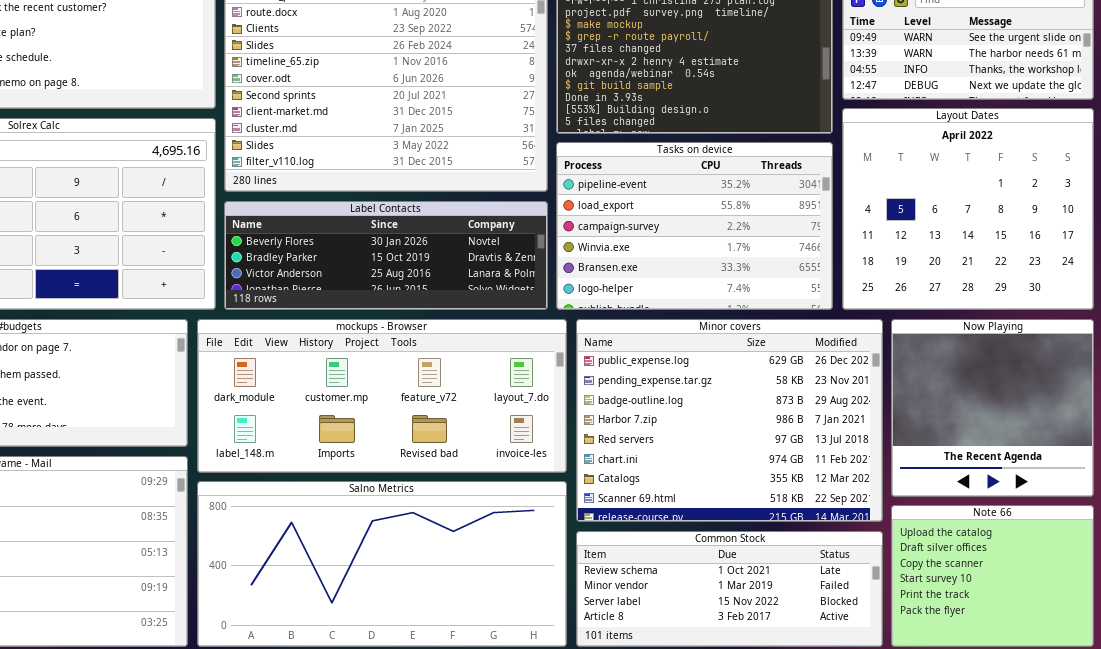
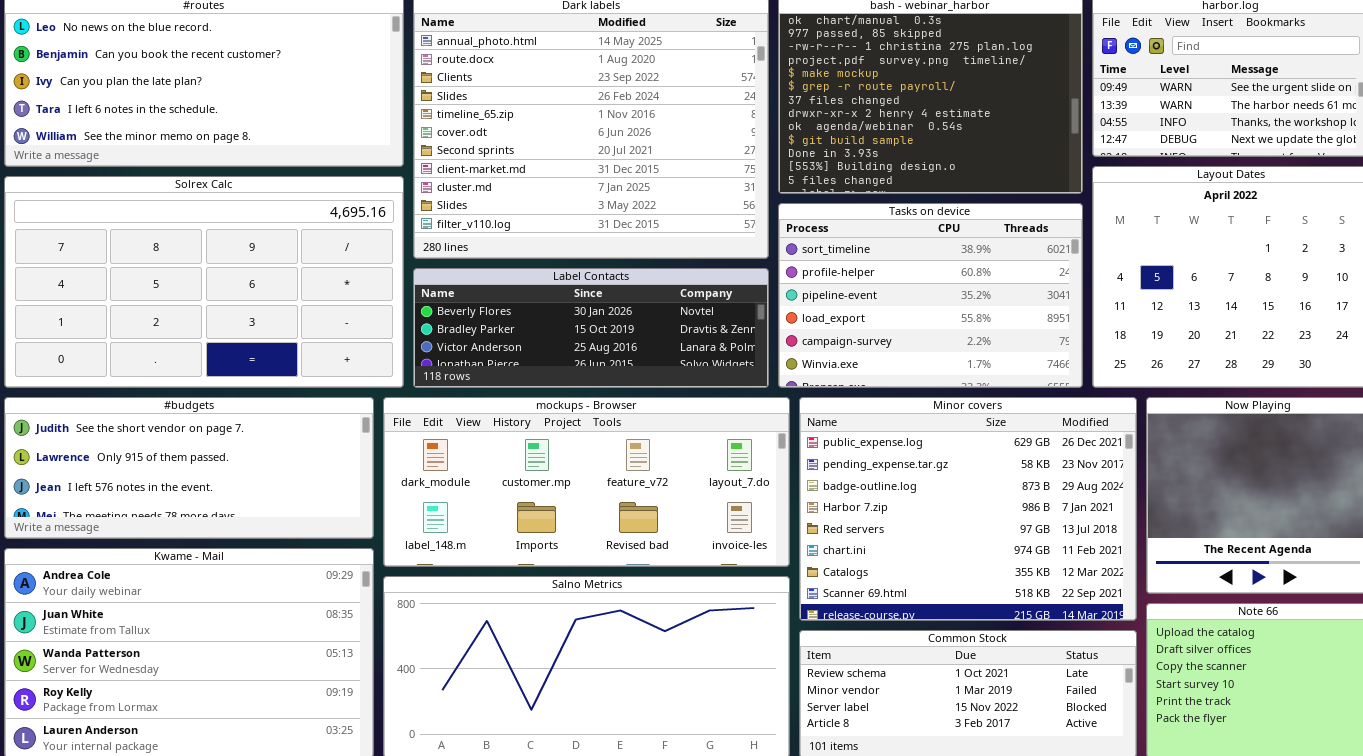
Tasks on device: [556,142,833,310] -> [778,203,1083,388], scrolled up 2 rows

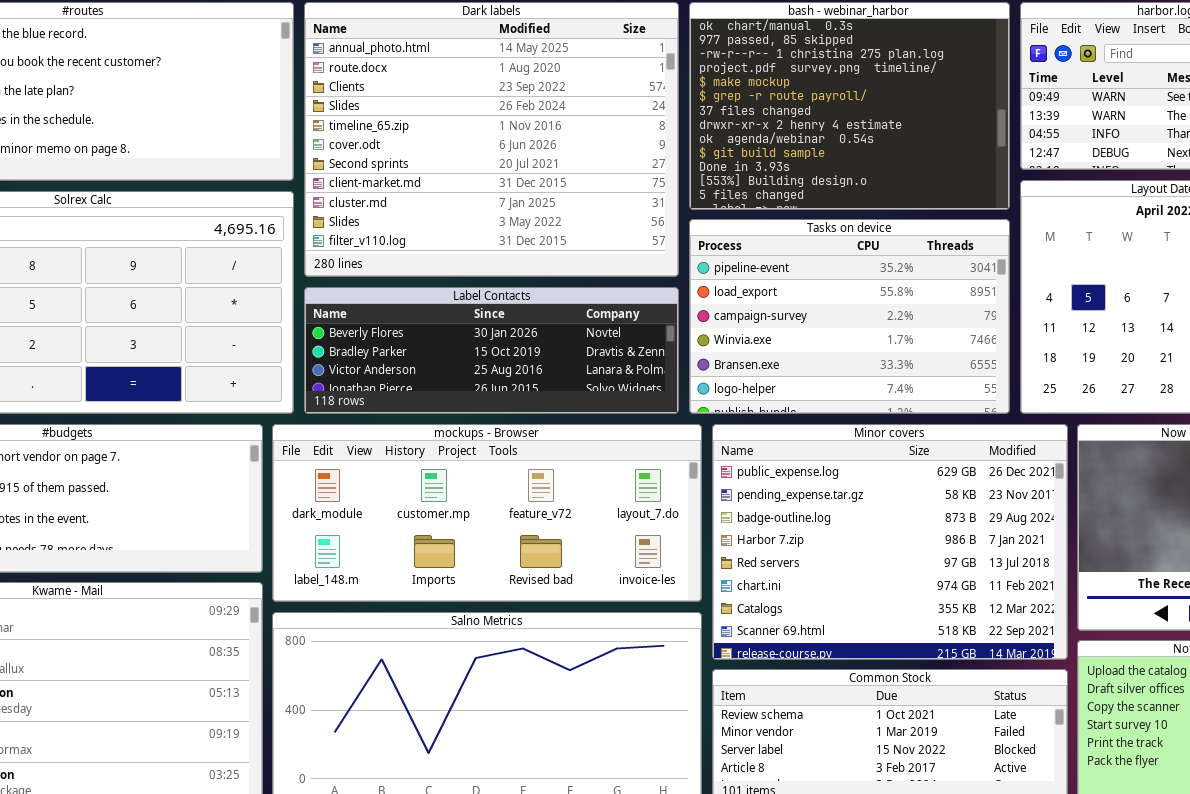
Tasks on device: [778,203,1083,388] -> [689,219,1010,414], scrolled down 2 rows

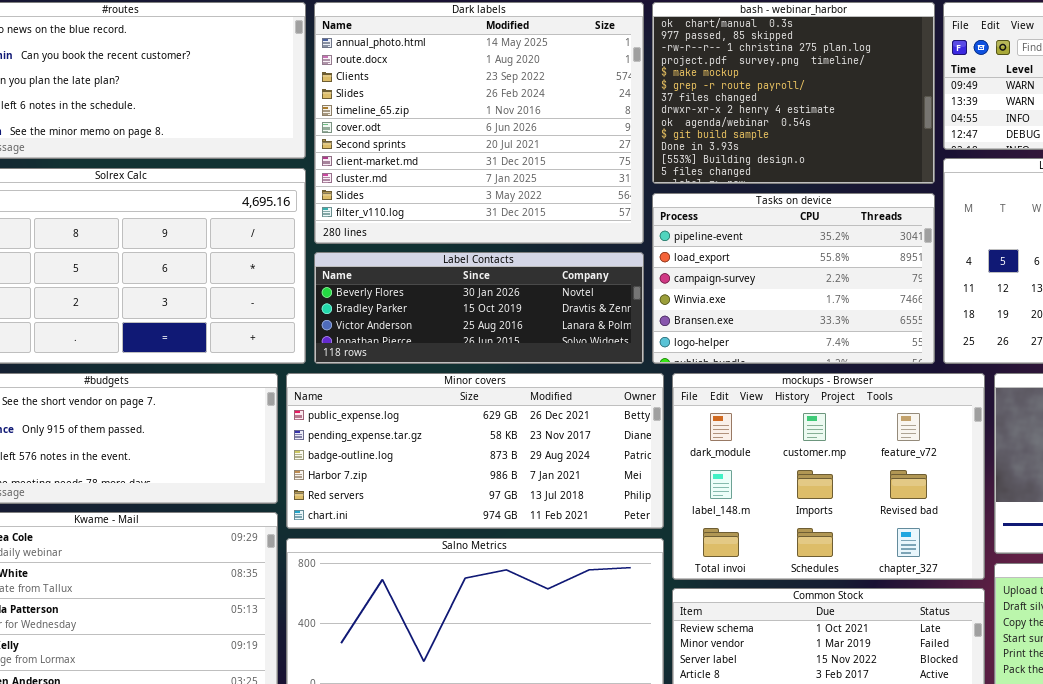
mockups - Browser: [272,424,702,602] -> [672,373,985,580], moved, resized
Minor covers: [712,424,1068,660] -> [286,373,664,529], moved, resized

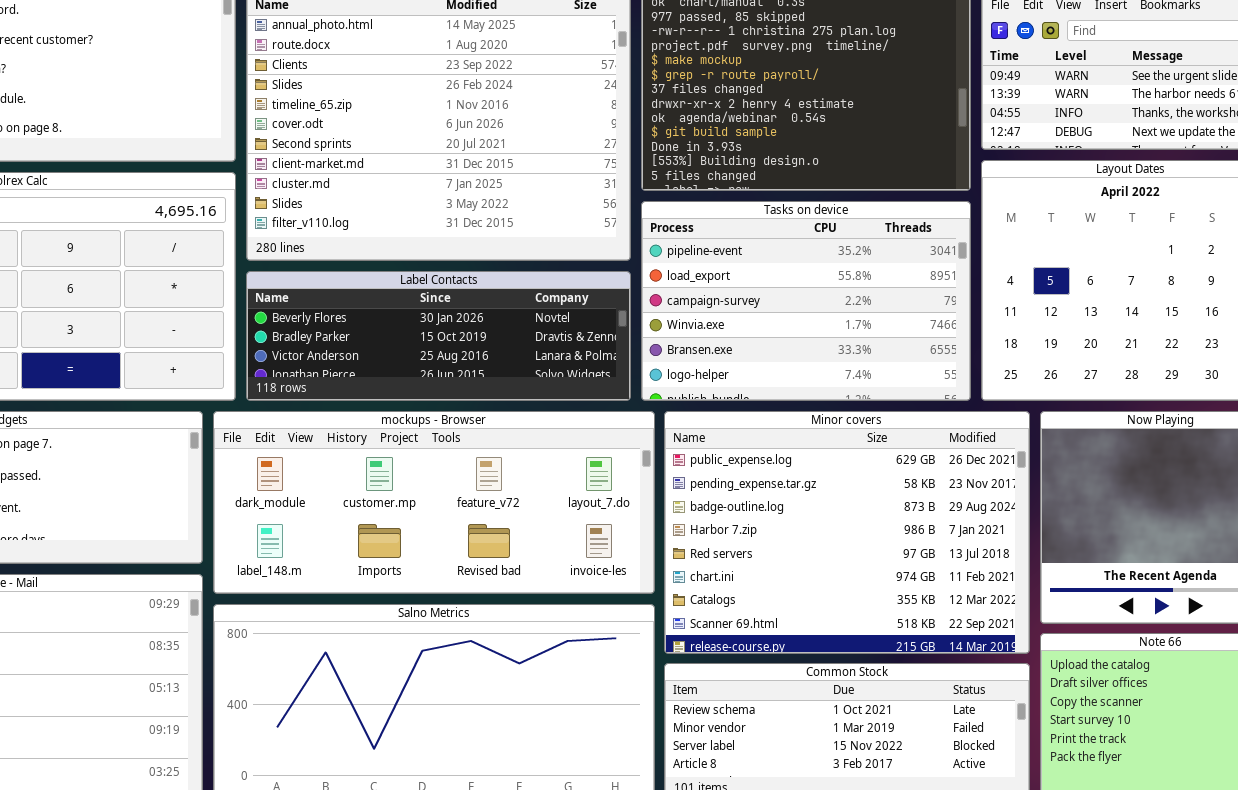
Minor covers: [286,373,664,529] -> [664,411,1030,654], moved, resized
mockups - Browser: [672,373,985,580] -> [213,411,655,594], moved, resized

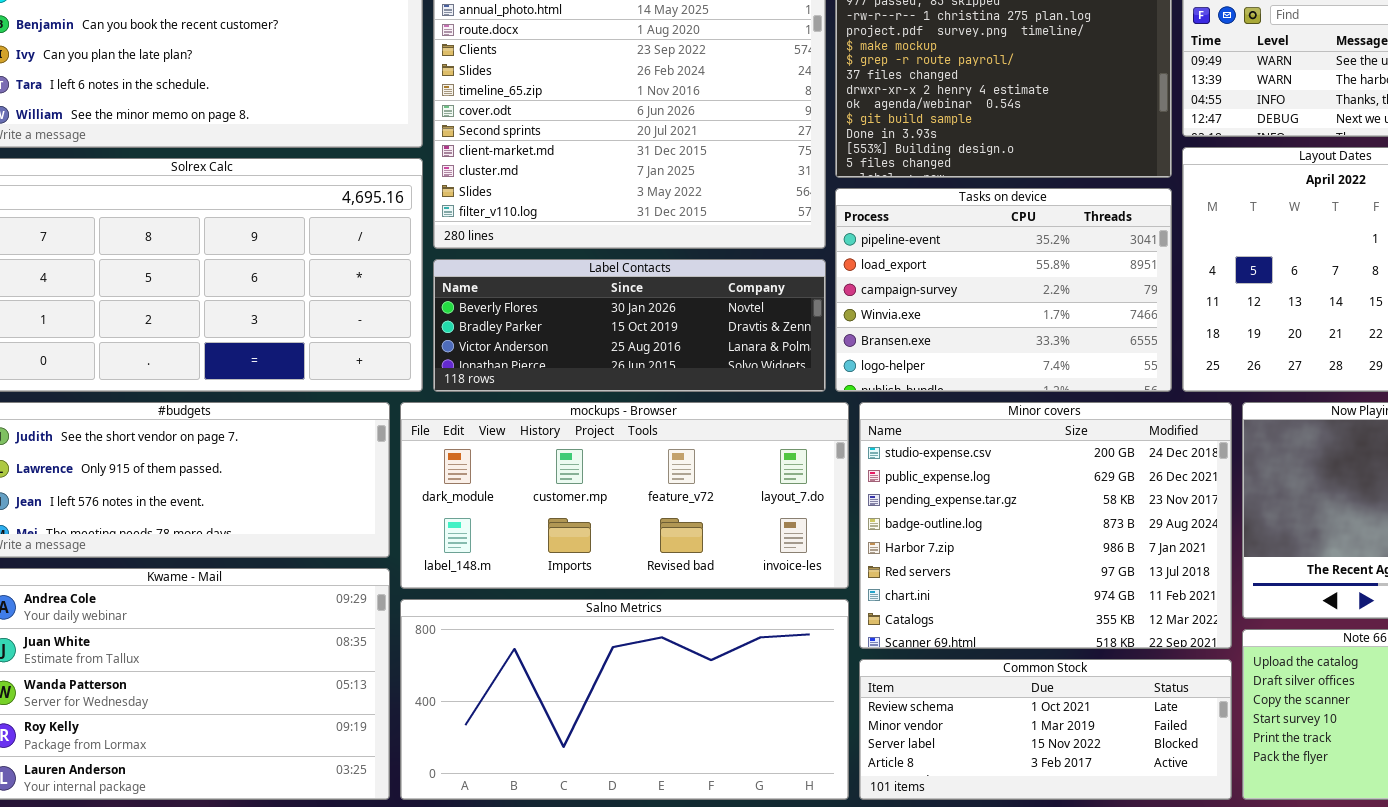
Minor covers: [664,411,1030,654] -> [859,402,1232,649], scrolled up 1 row

